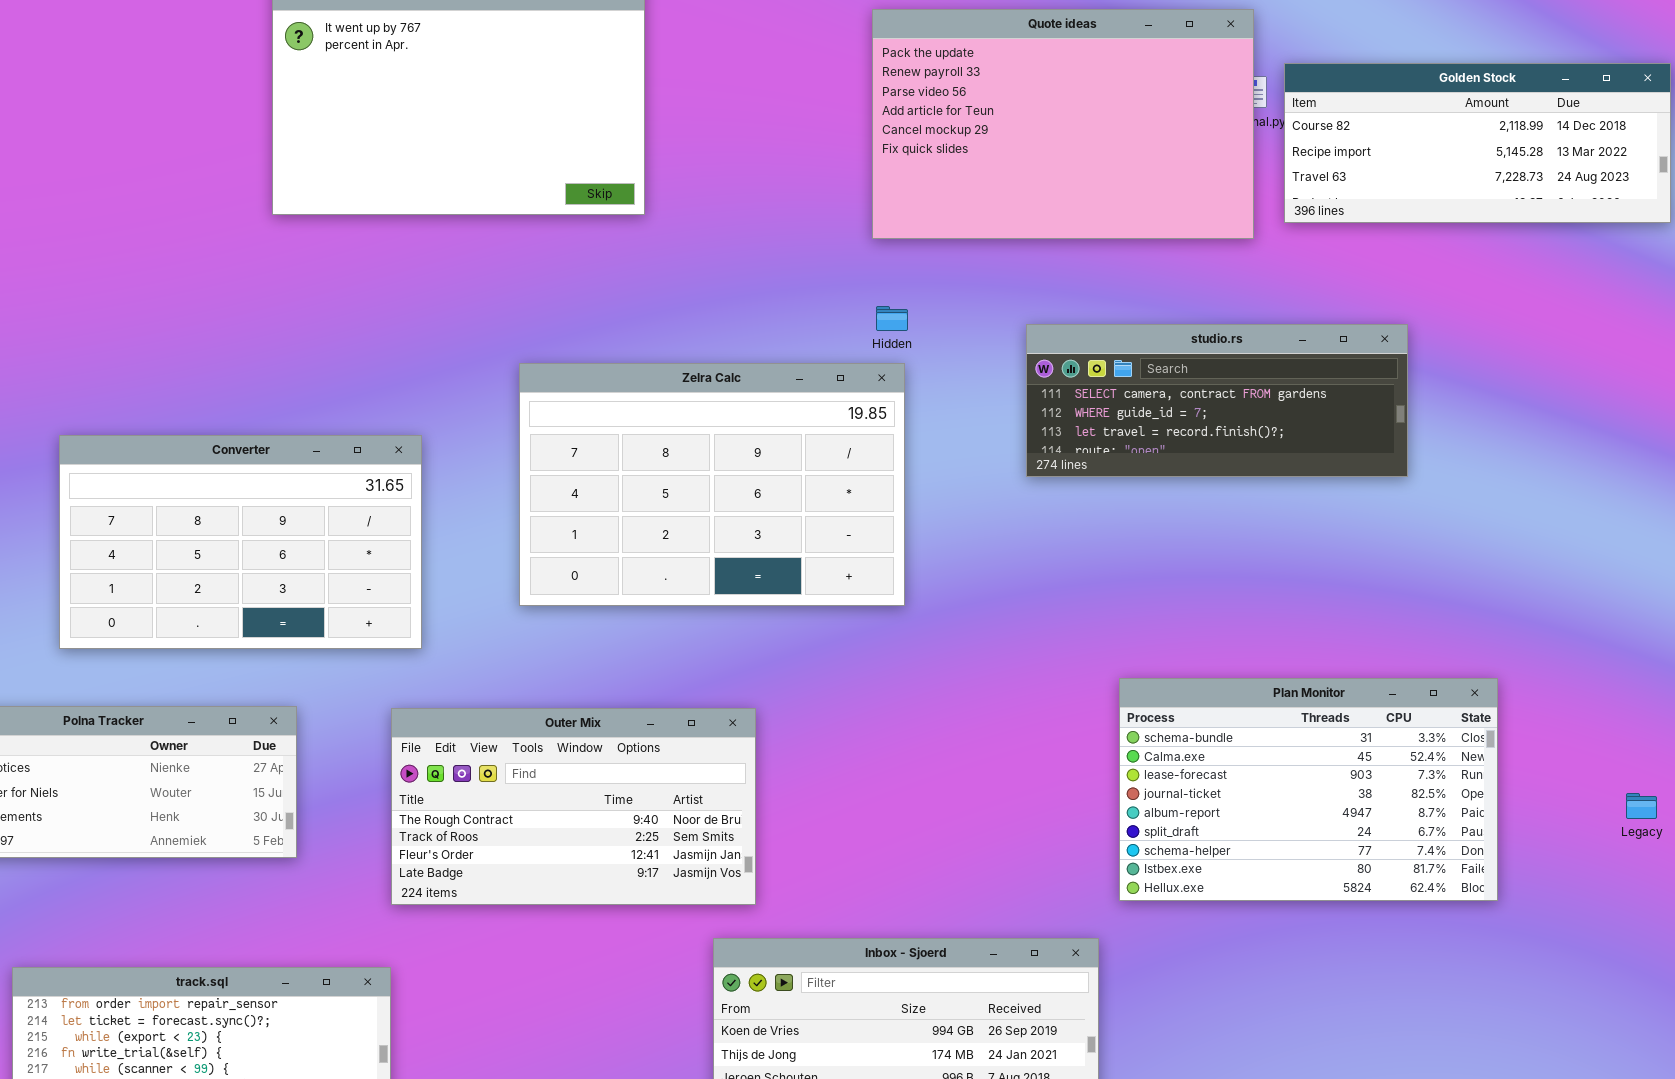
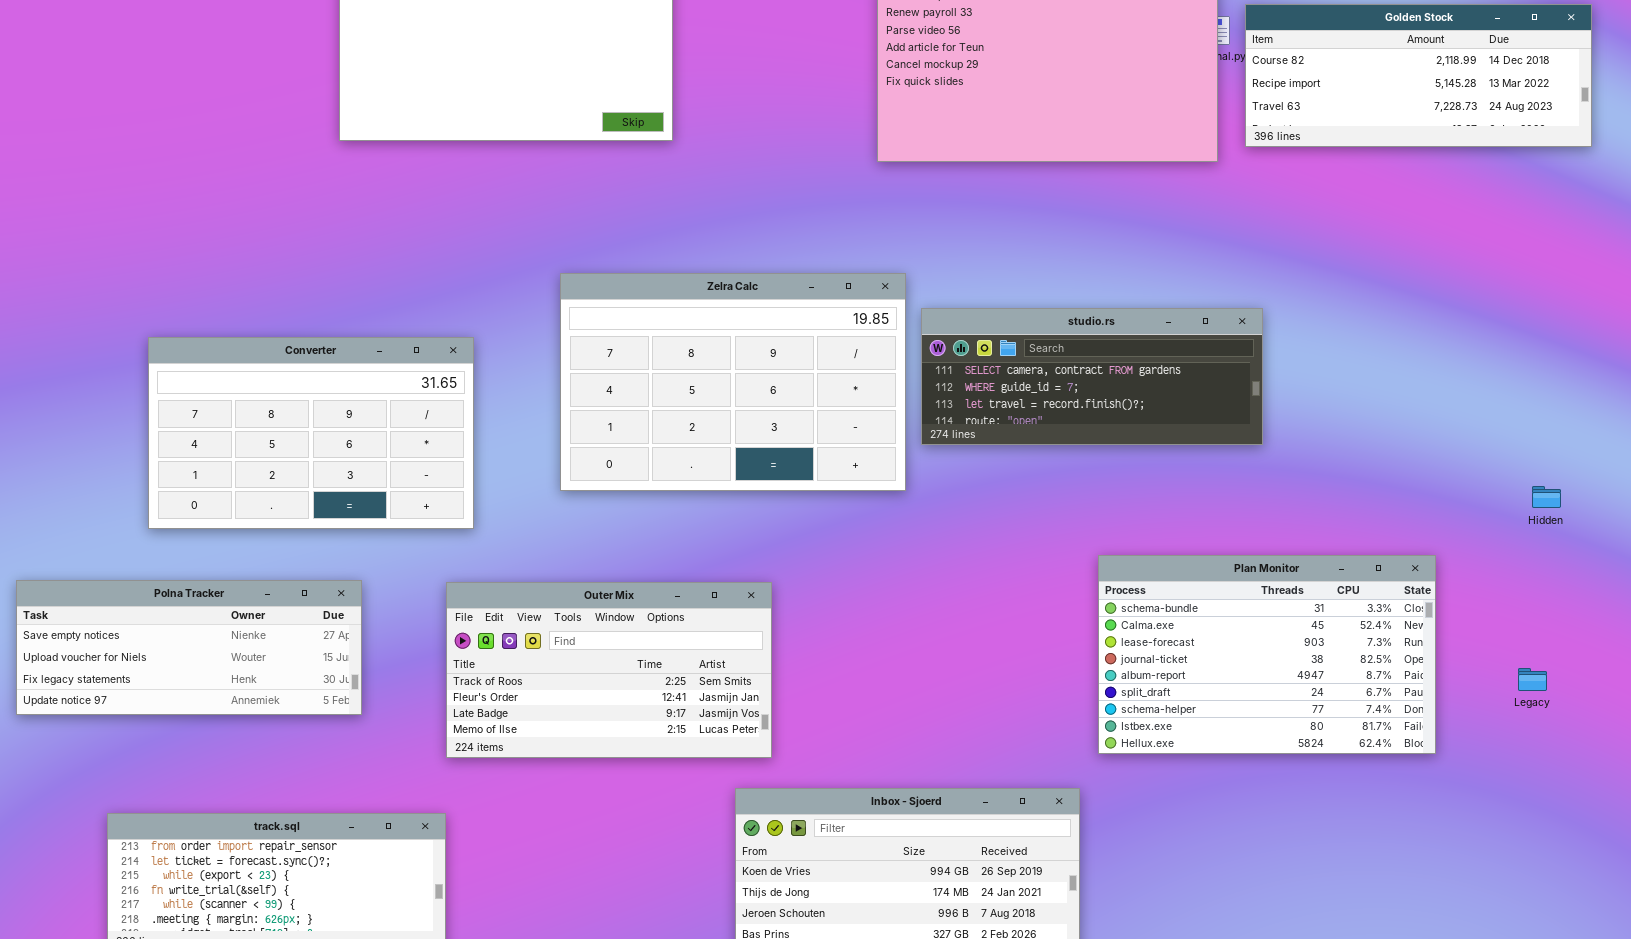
Hidden: [876,306,908,331] -> [1532,486,1561,508], moved
studio.rs: [1026,324,1408,477] -> [921,308,1263,445], moved
Outer Mix: [391,708,756,905] -> [446,582,772,758], scrolled down 1 row
Legacy: [1626,793,1657,819] -> [1518,668,1547,691], moved

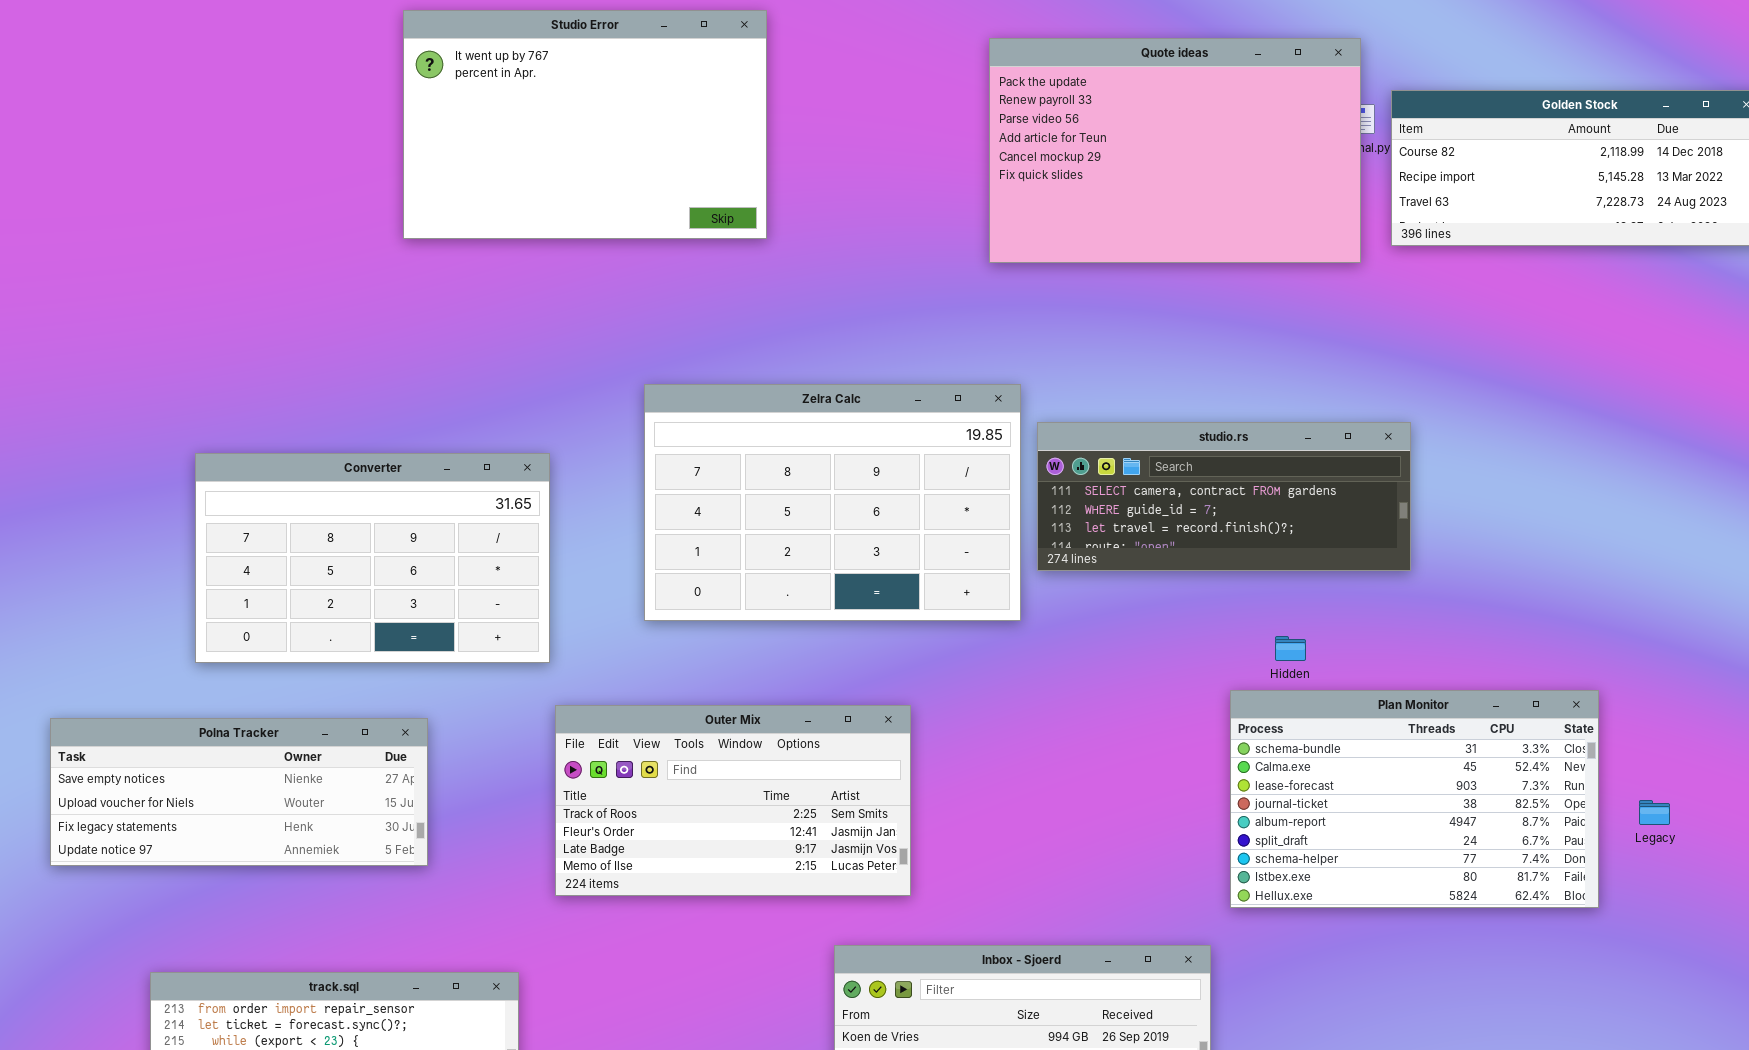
Hidden: [1532,486,1561,508] -> [1275,636,1306,661], moved
Outer Mix: [446,582,772,758] -> [555,705,911,896], moved
Legacy: [1518,668,1547,691] -> [1639,800,1670,825], moved

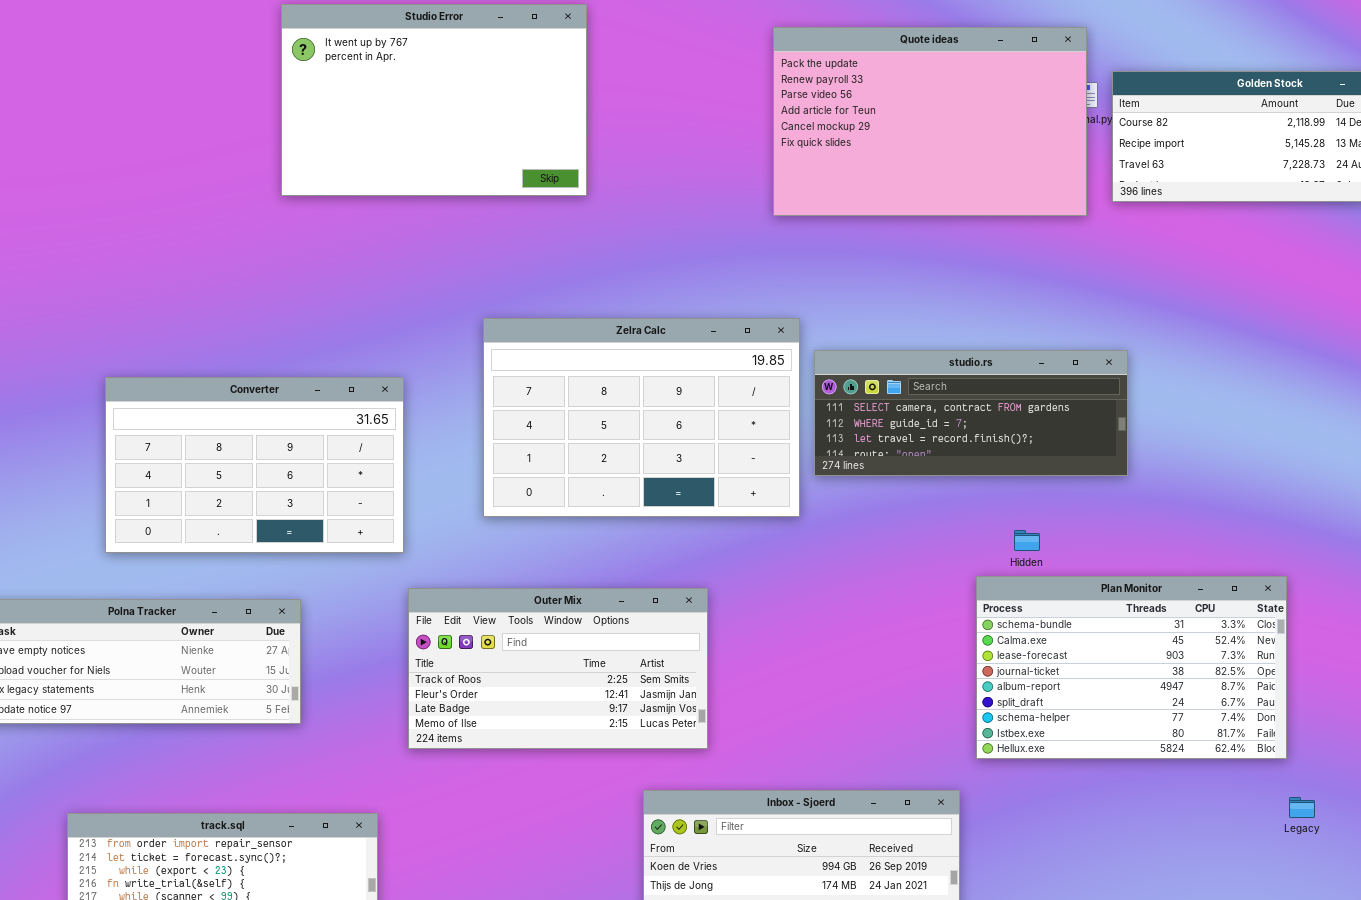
Legacy: [1639,800,1670,825] -> [1289,797,1315,818], moved

